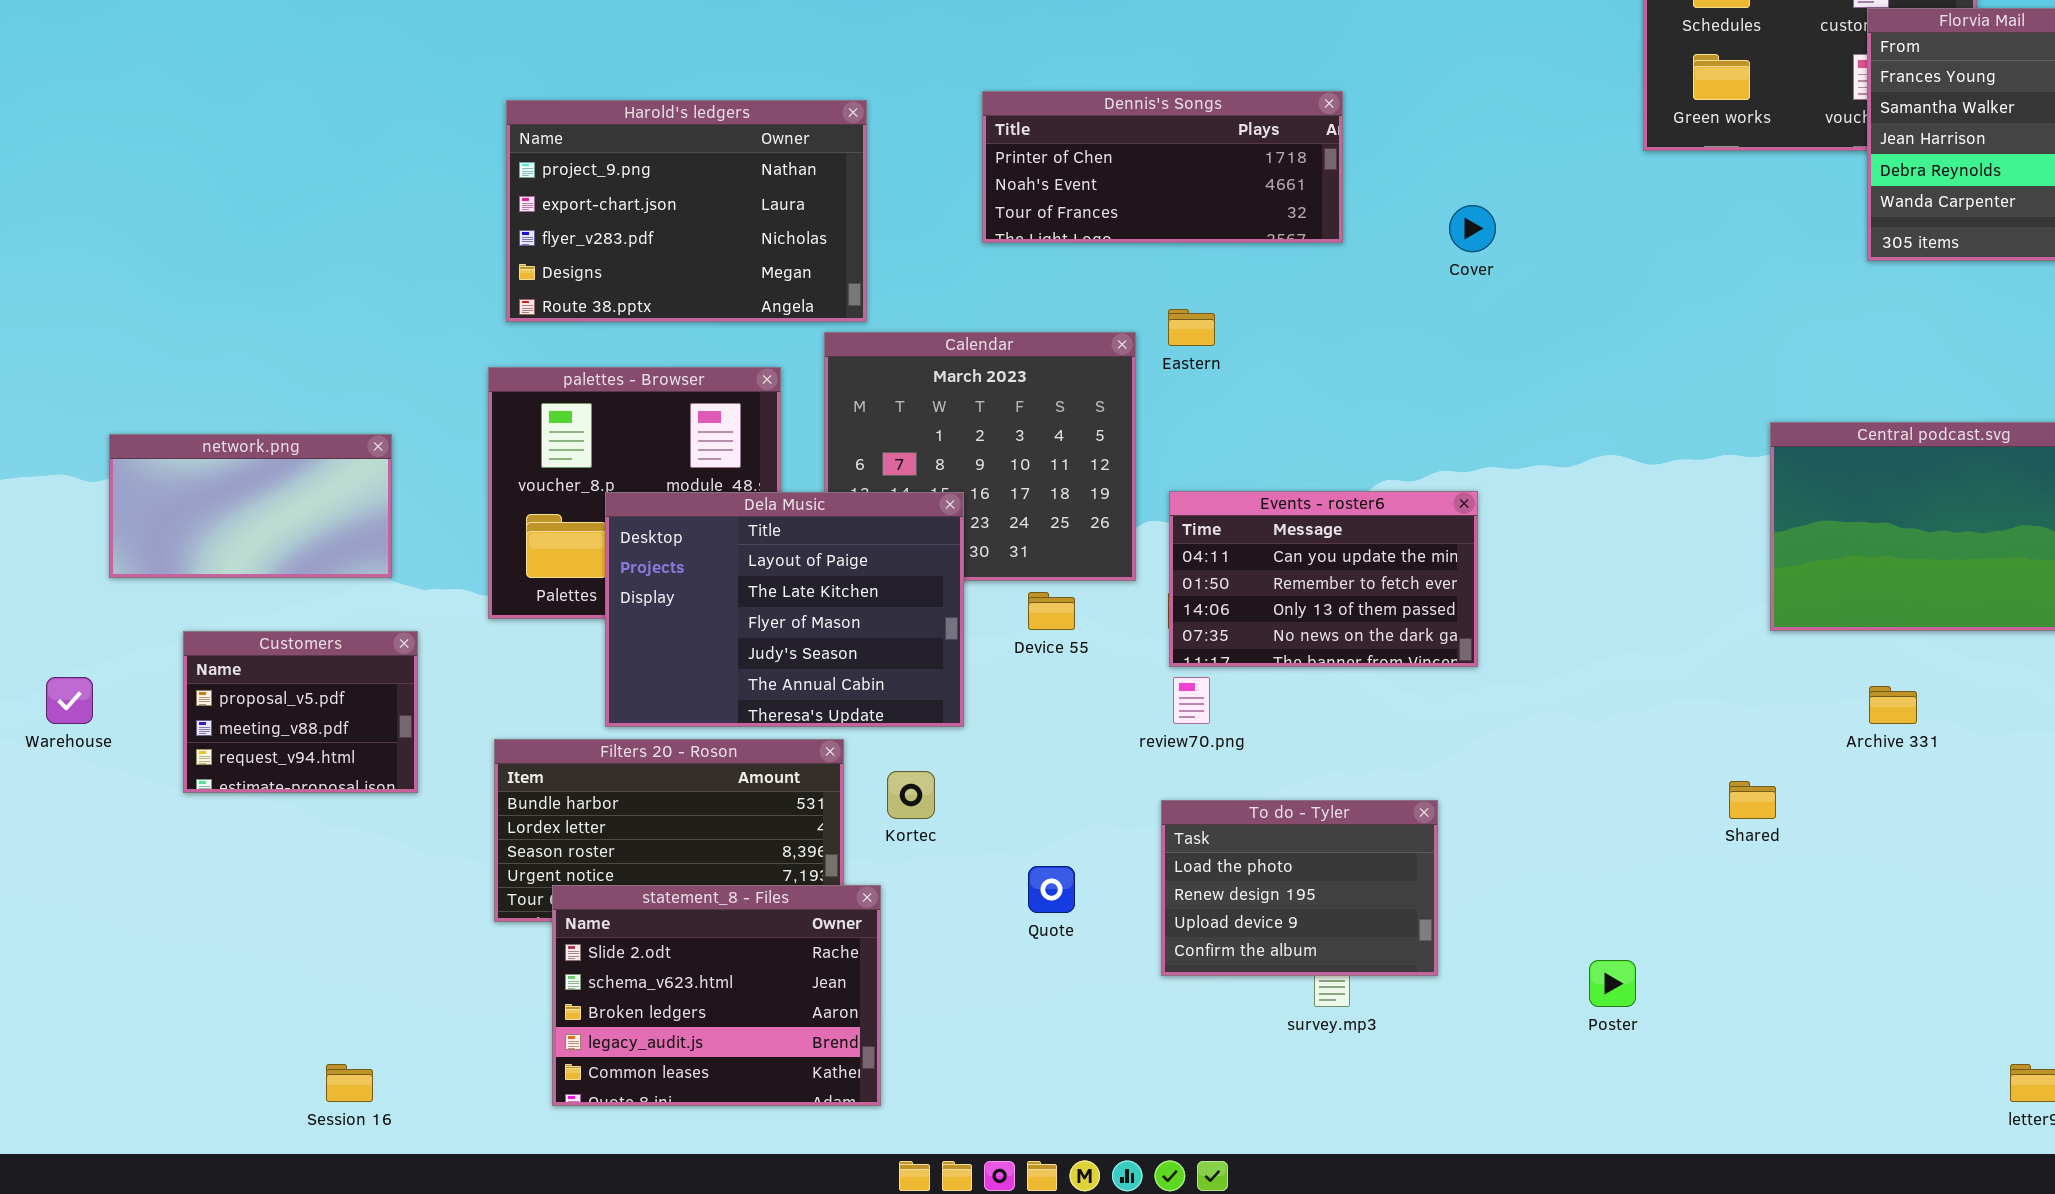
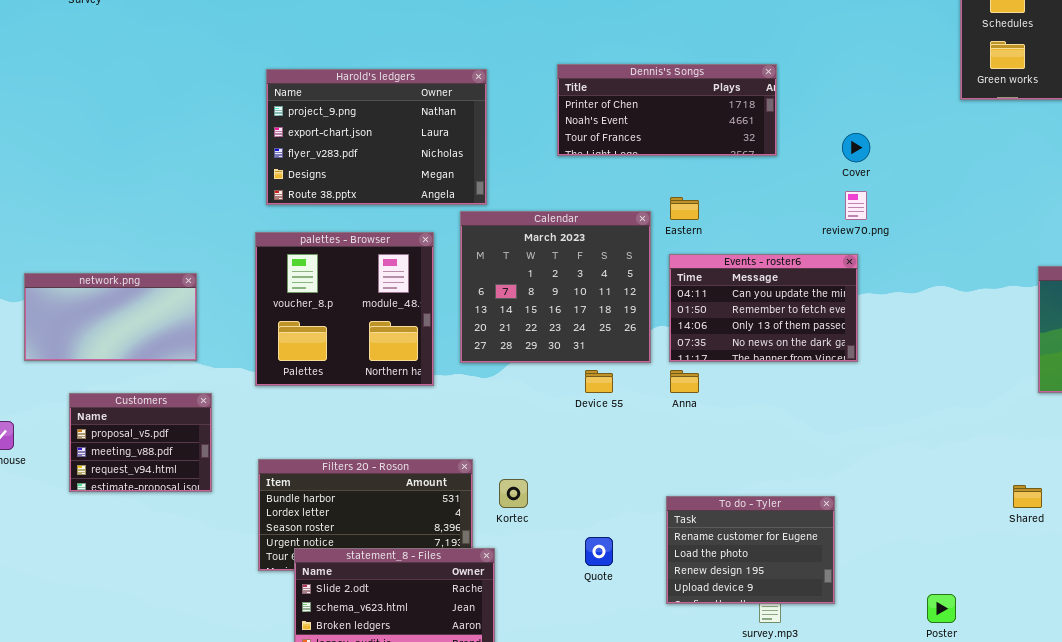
Events - roster6: [1169,491,1478,667] -> [669,254,858,362], moved
Dela Music: [605,492,964,727] -> none, closed
review70.png: [1173,677,1210,724] -> [845,191,867,220], moved
To do - Tyler: [1161,800,1438,976] -> [666,496,835,604], scrolled up 1 row

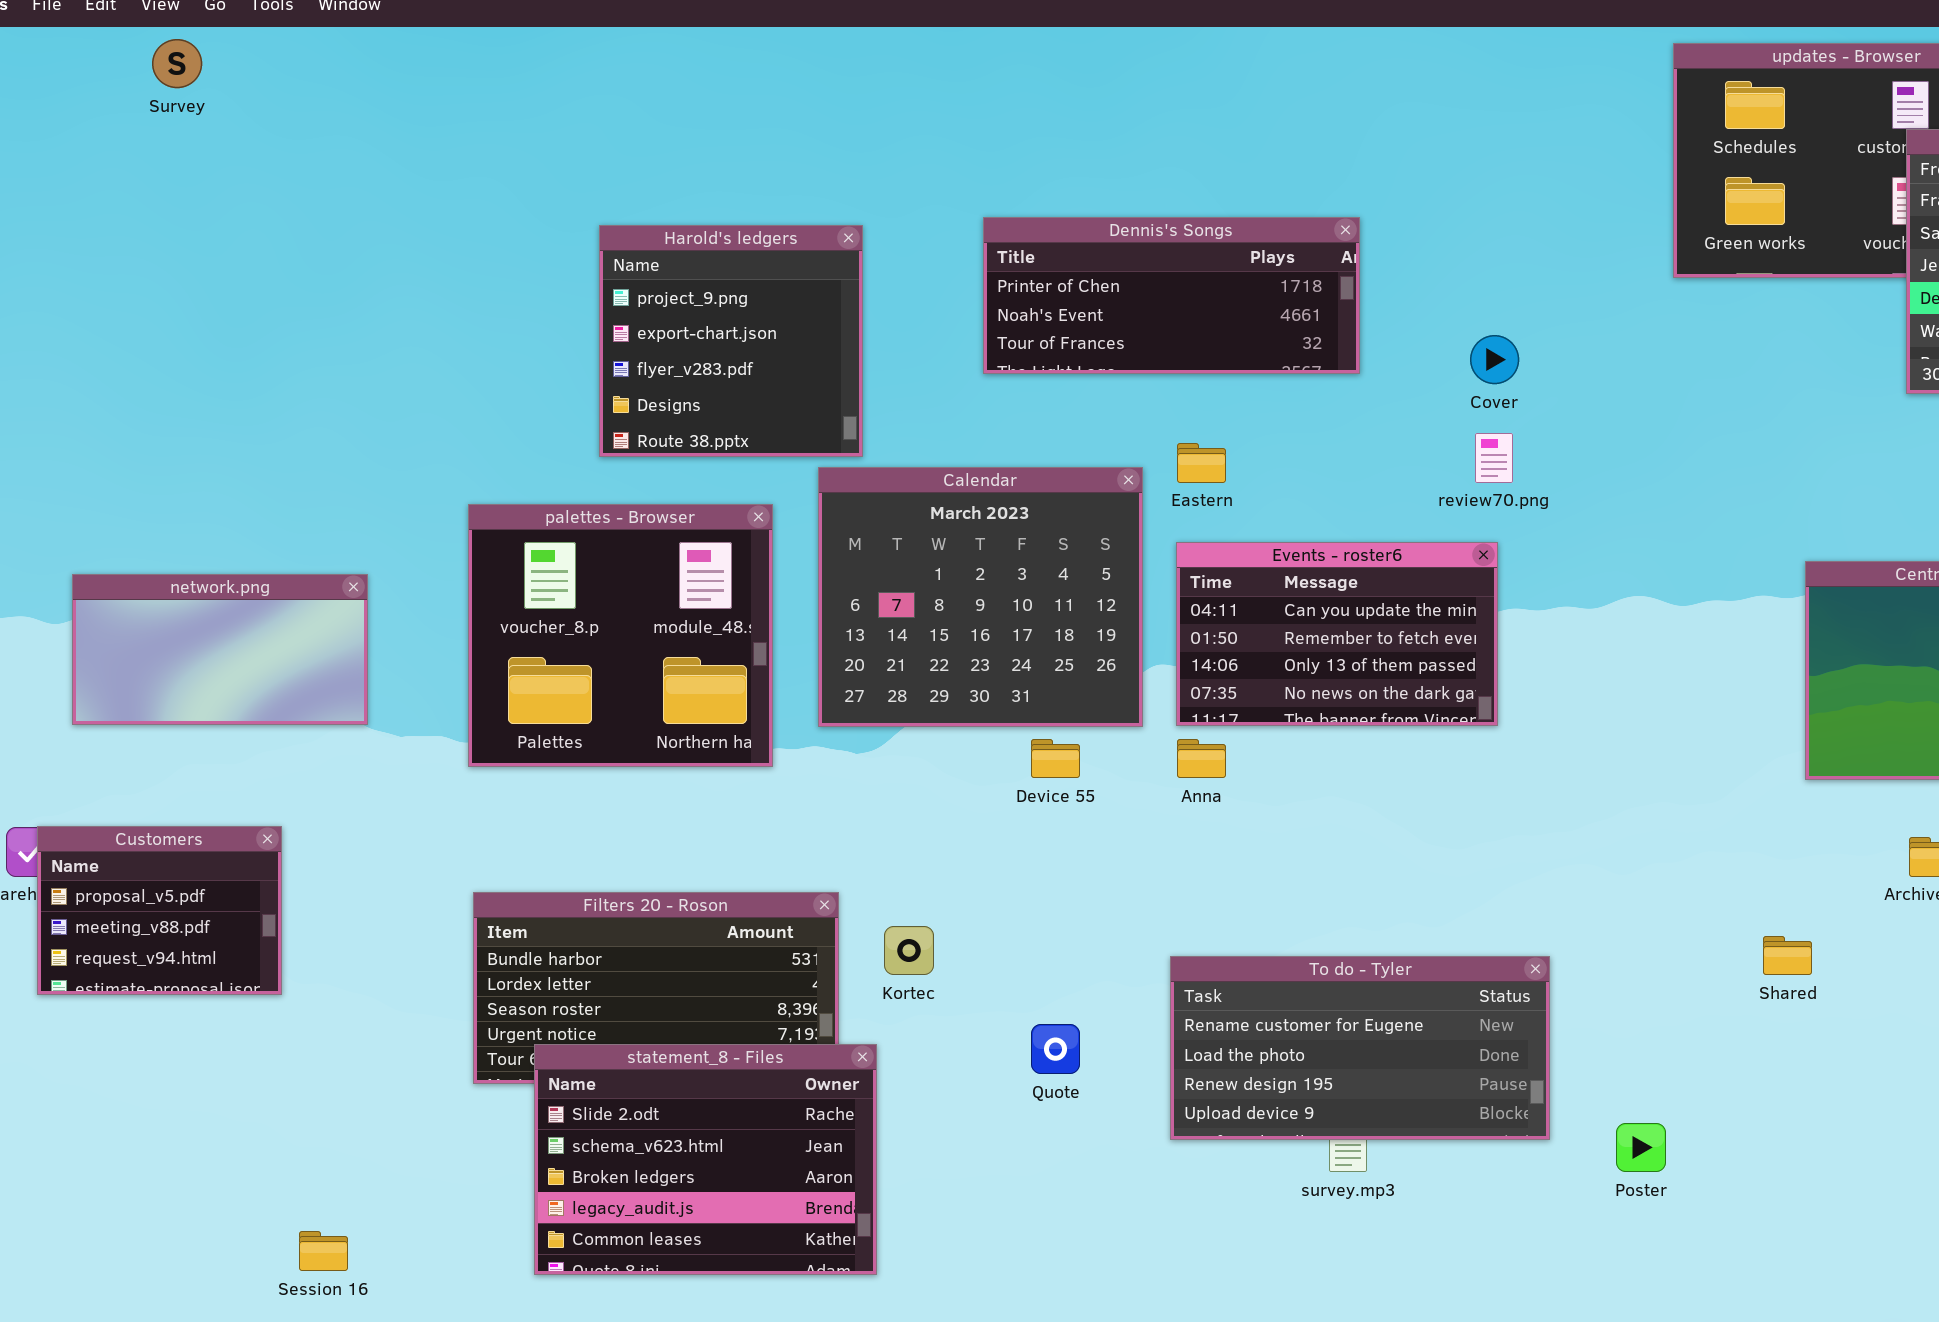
Harold's ledgers: [266,69,487,205] -> [599,225,863,457], resized
Customers: [69,393,212,492] -> [37,826,282,995], moved
To do - Tyler: [666,496,835,604] -> [1170,956,1550,1140], resized

